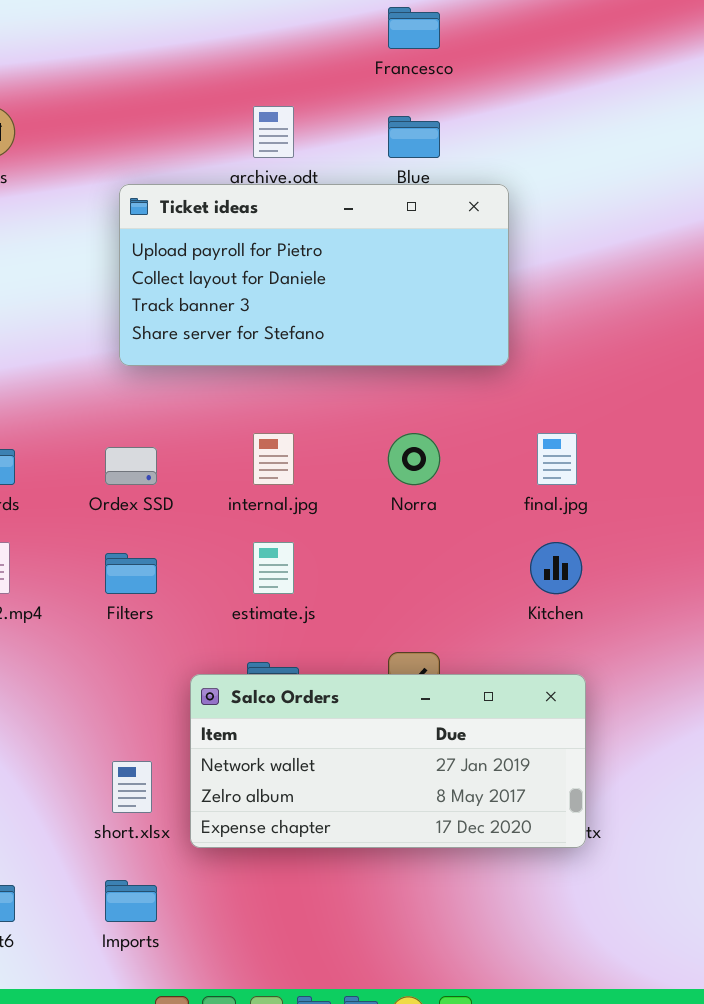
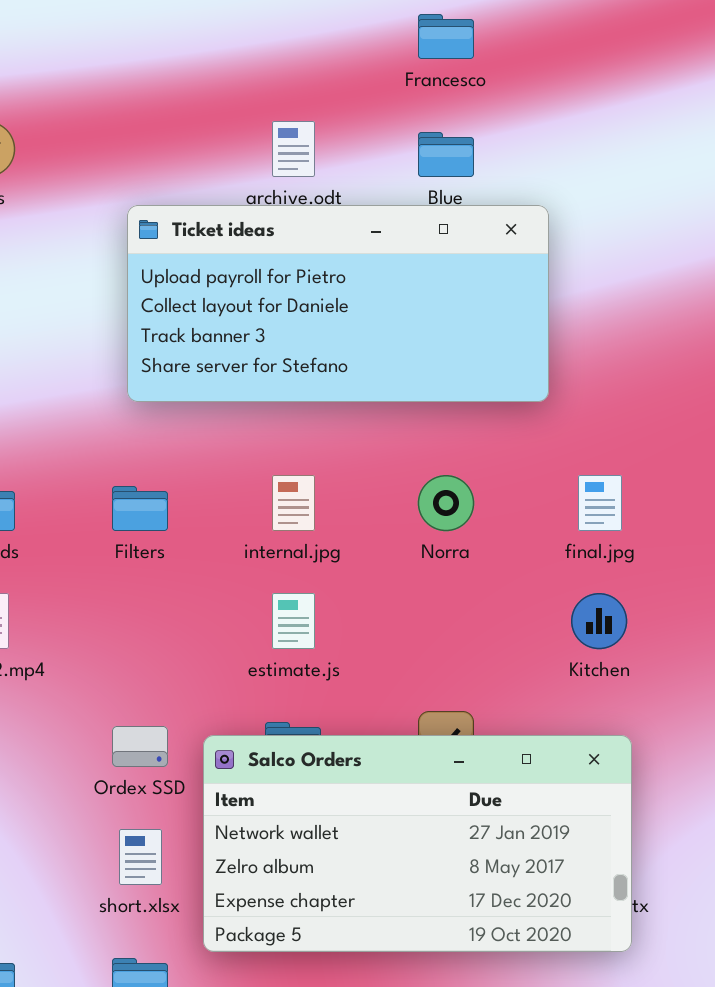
Ordex SSD: [105,447,157,485] -> [112,726,168,767], moved
Filters: [105,553,157,594] -> [112,486,168,531], moved
Salco Orders: [190,674,586,848] -> [203,735,632,952], resized

